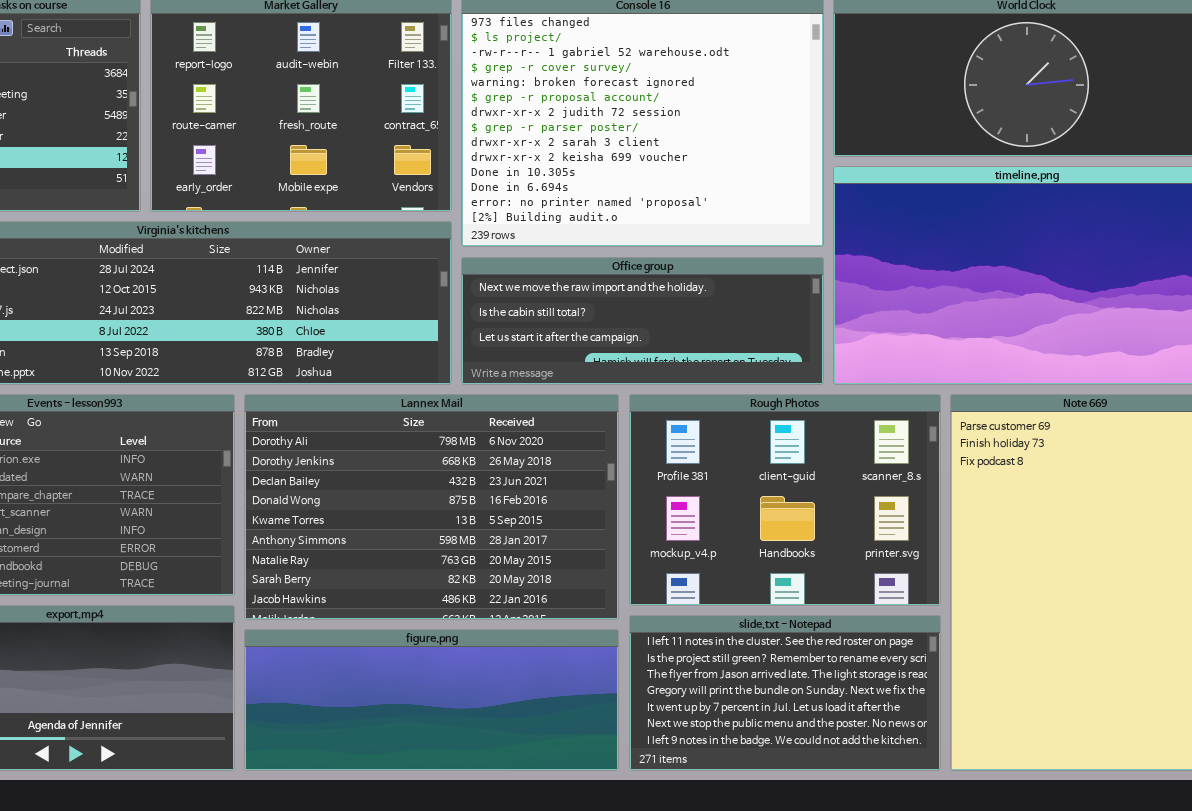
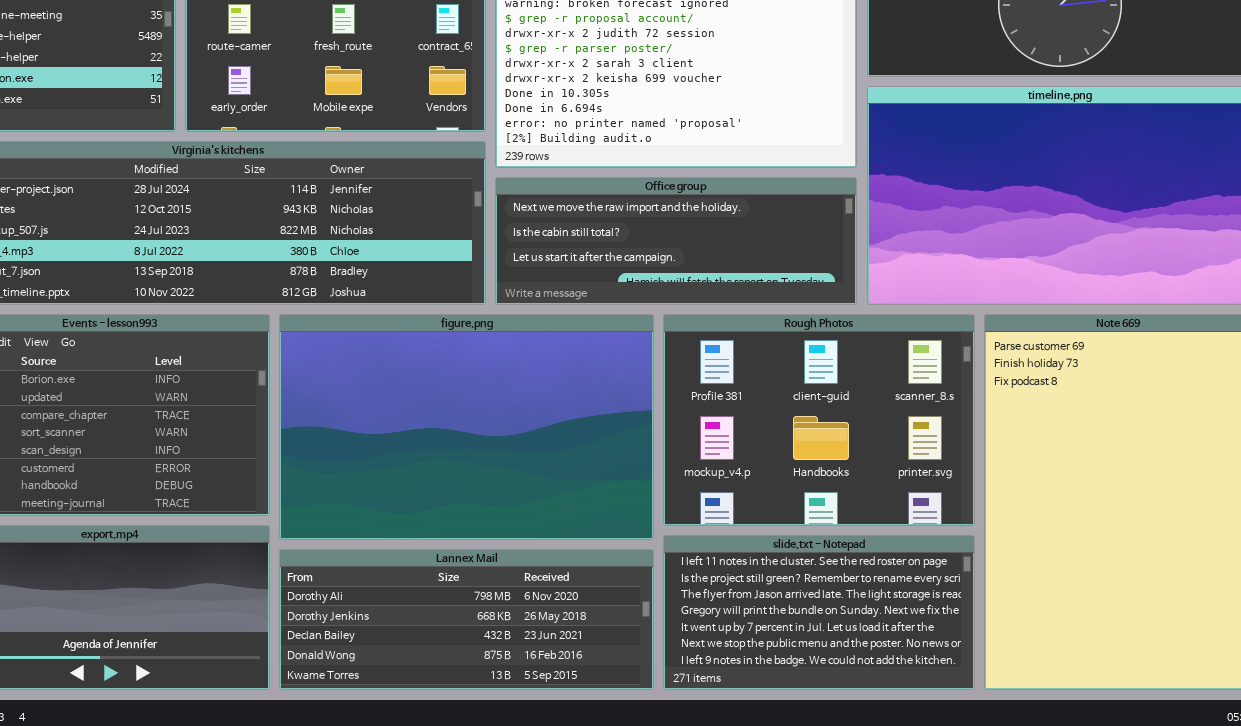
Lannex Mail: [244,394,619,620] -> [279,549,654,690], moved, resized
figure.png: [244,629,619,771] -> [279,314,654,540], moved, resized

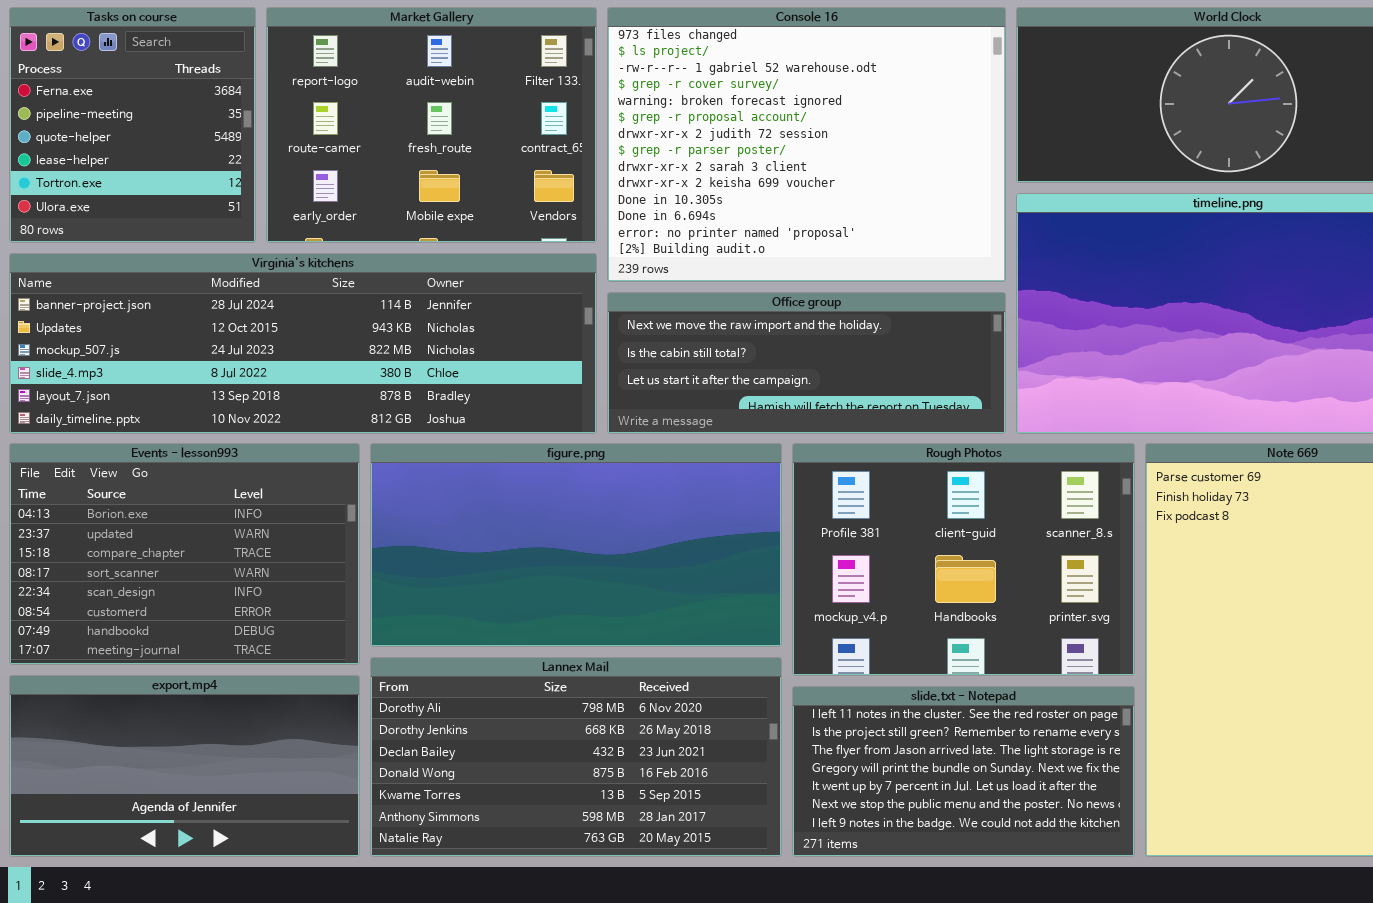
figure.png: [279,314,654,540] -> [370,443,782,647], resized
Lannex Mail: [279,549,654,690] -> [370,657,782,857], resized

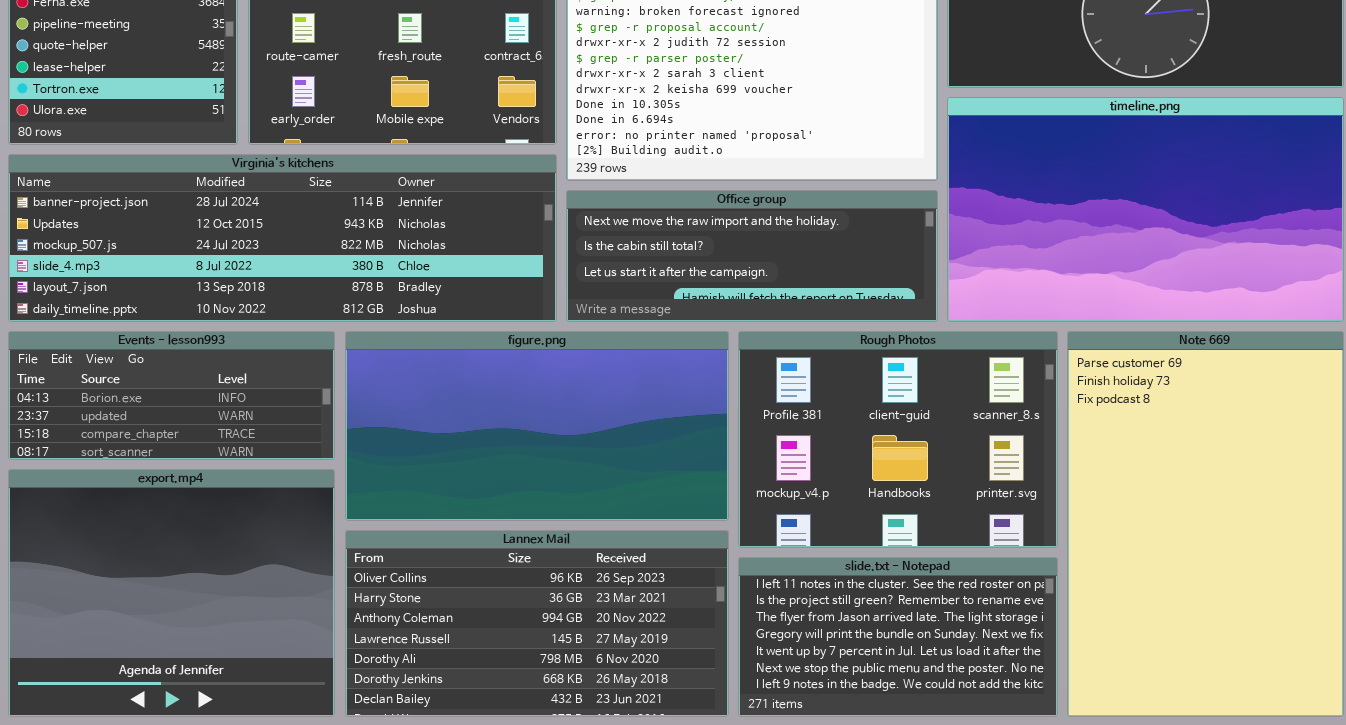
Events - lesson993: [9,443,360,665] -> [8,331,335,460], resized
Lannex Mail: [370,657,782,857] -> [345,530,729,717], scrolled up 4 rows
export.mp4: [9,675,360,857] -> [8,469,335,717], resized

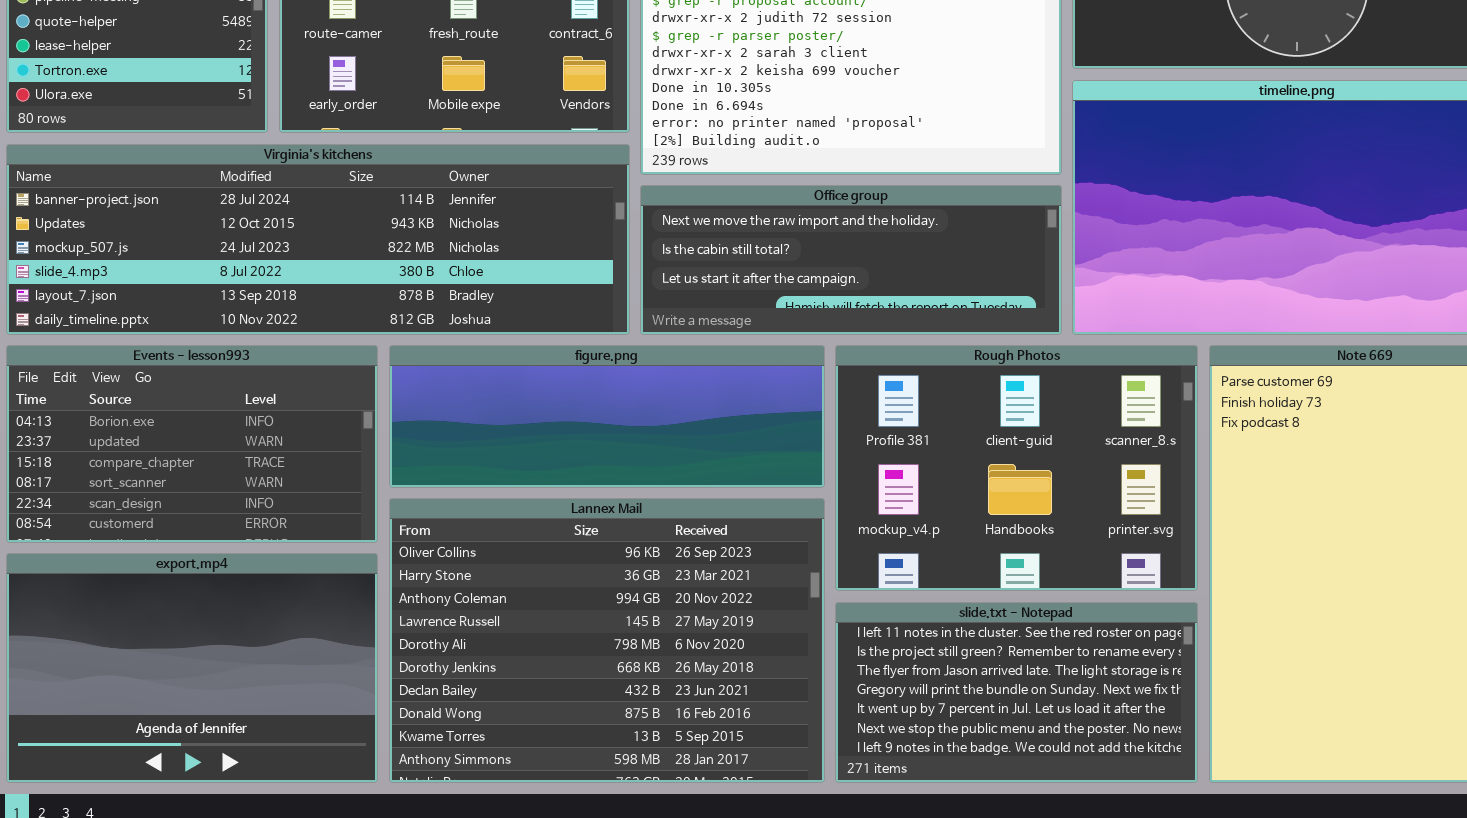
Events - lesson993: [8,331,335,460] -> [6,345,378,543], resized
figure.png: [345,331,729,521] -> [389,345,825,488], resized
export.mp4: [8,469,335,717] -> [6,553,378,783], resized
Lannex Mail: [345,530,729,717] -> [389,498,825,783], resized

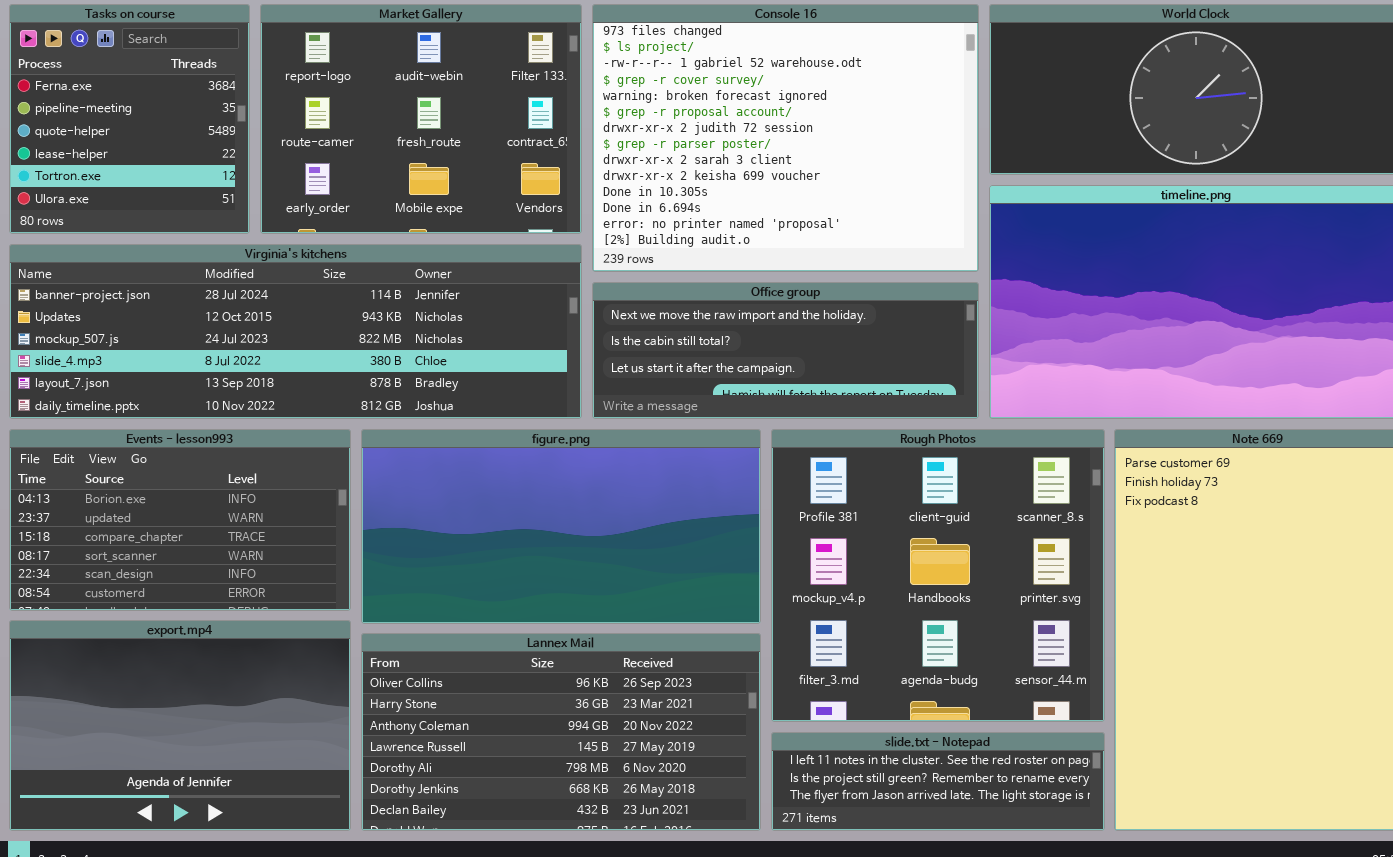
figure.png: [389,345,825,488] -> [361,429,761,624], resized
Rough Photos: [835,345,1198,591] -> [771,429,1105,722], resized
Lannex Mail: [389,498,825,783] -> [361,633,761,831], resized
slide.txt - Notepad: [835,602,1198,783] -> [771,732,1105,831], resized

